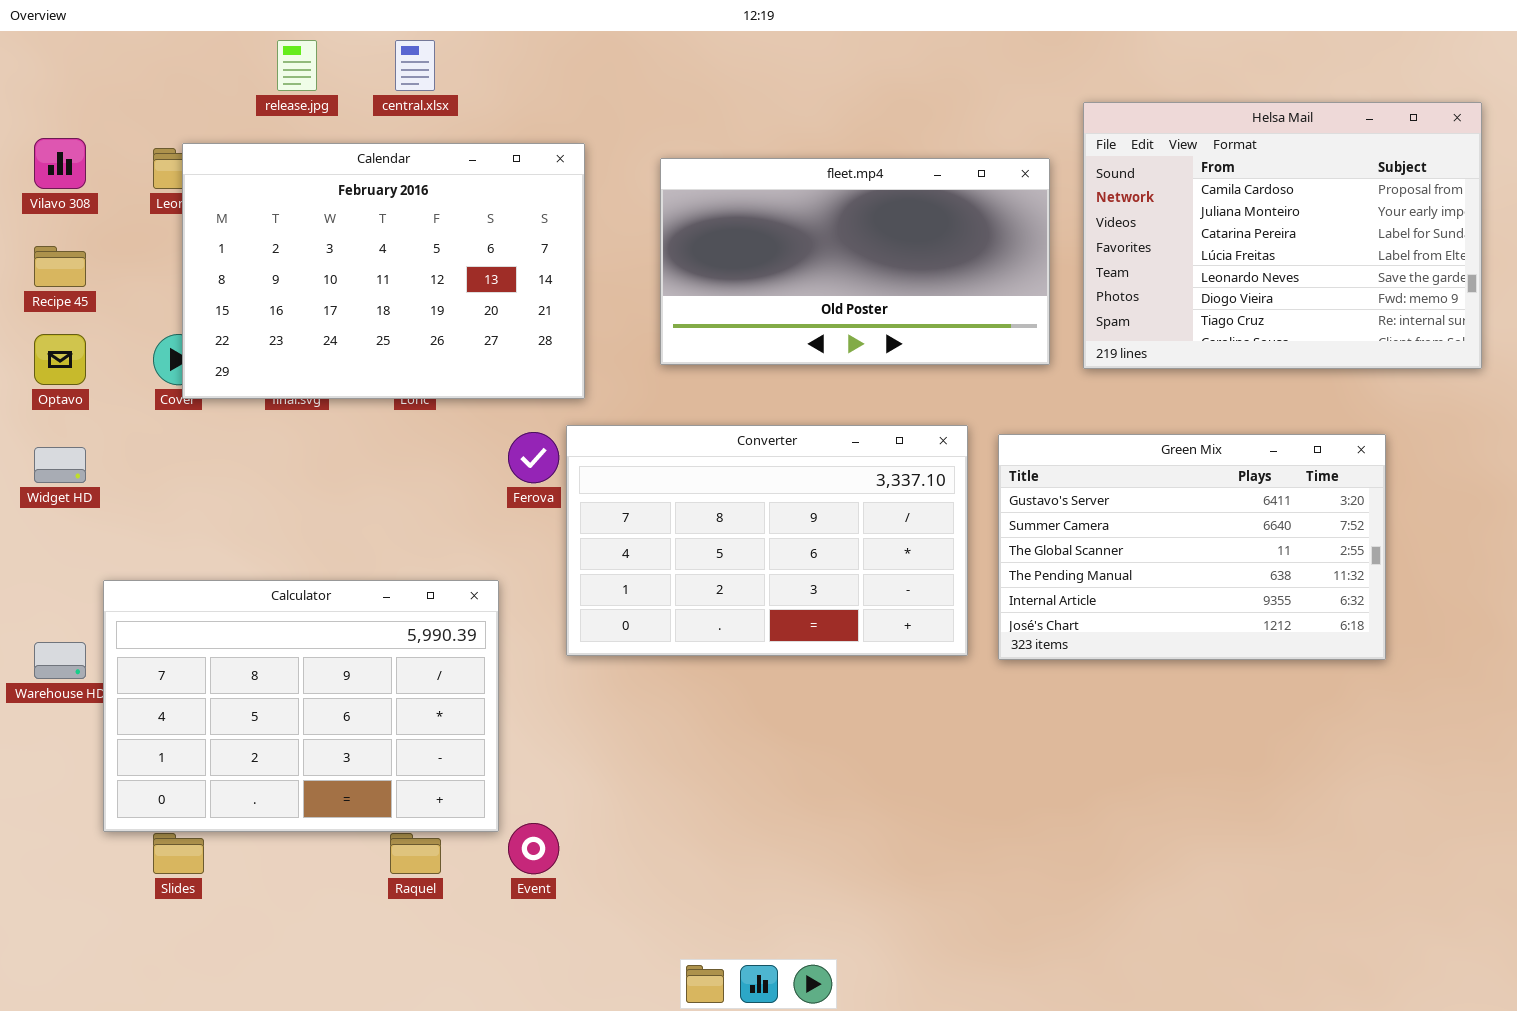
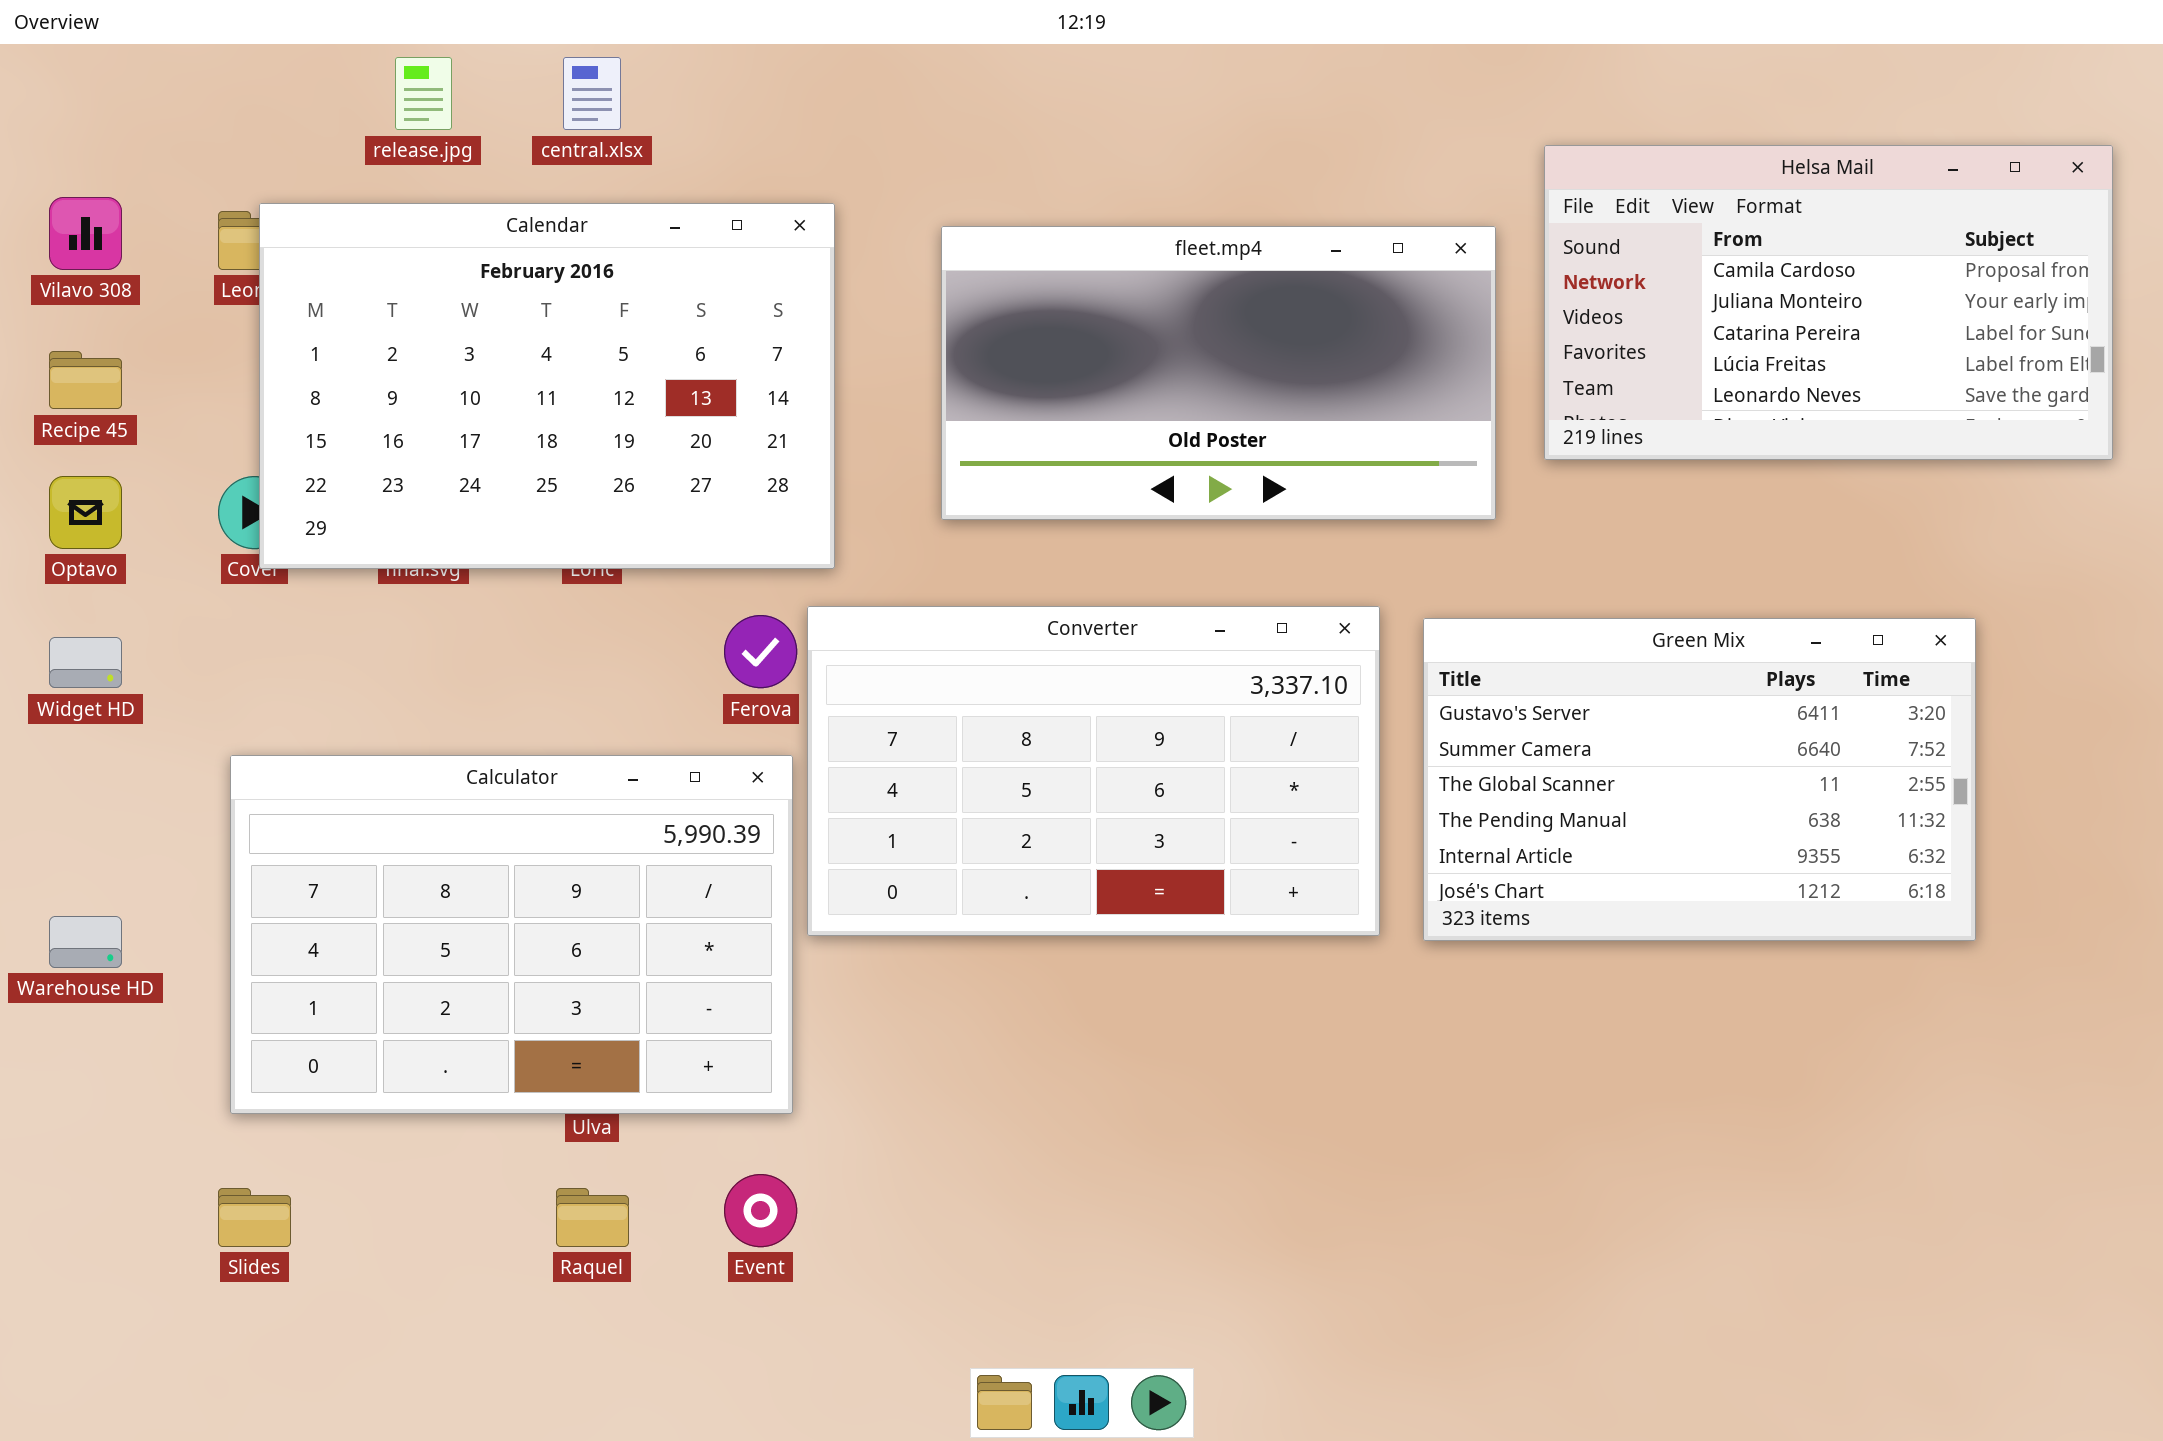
Helsa Mail: [1083,102,1482,369] -> [1544,145,2113,460], resized
Calculator: [103,580,499,832] -> [230,755,793,1114], moved

